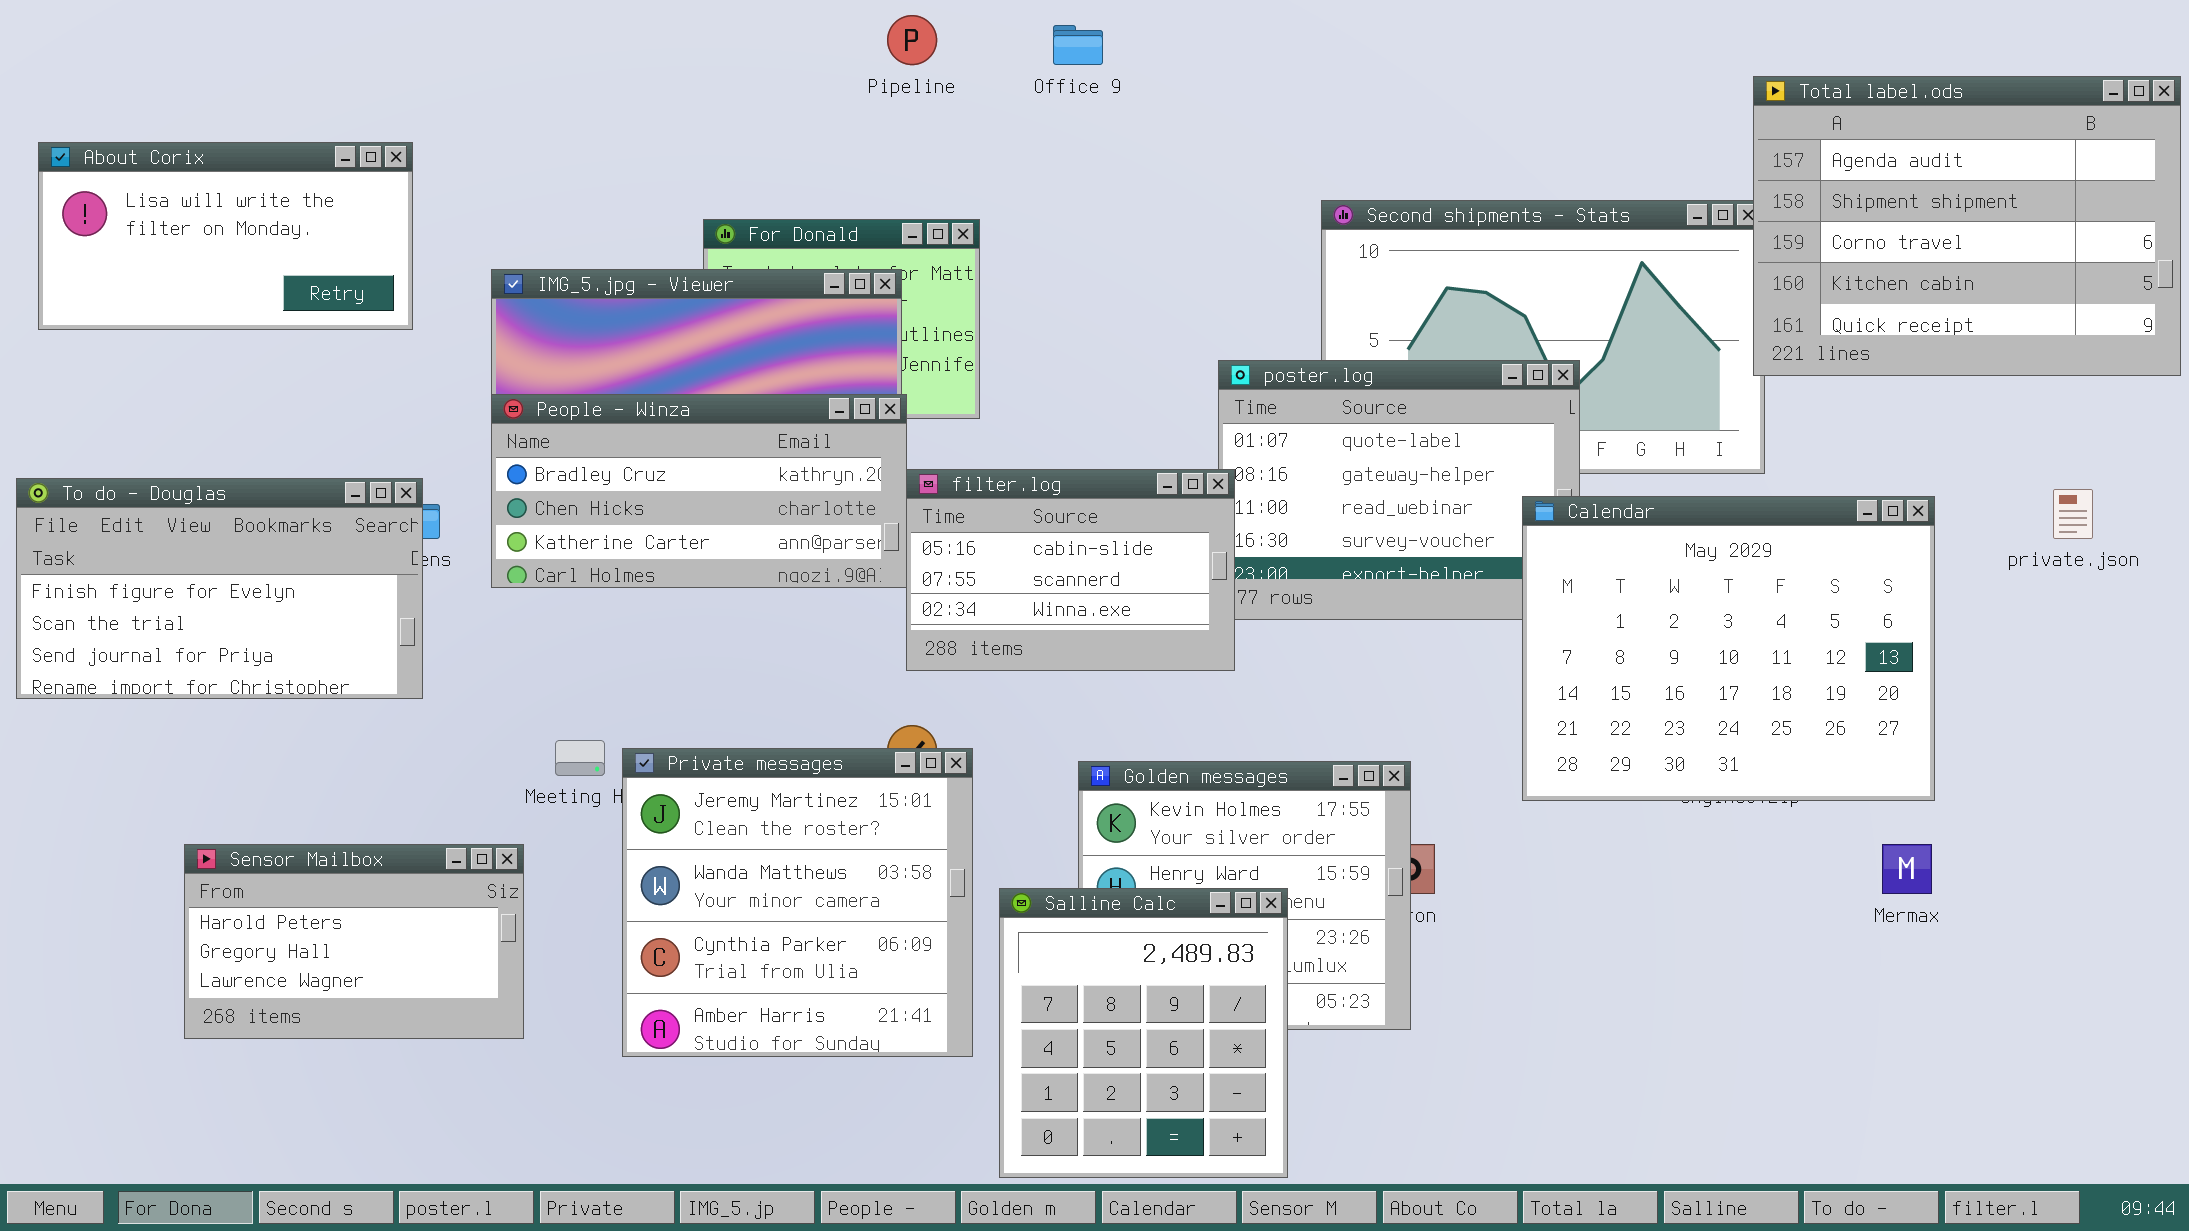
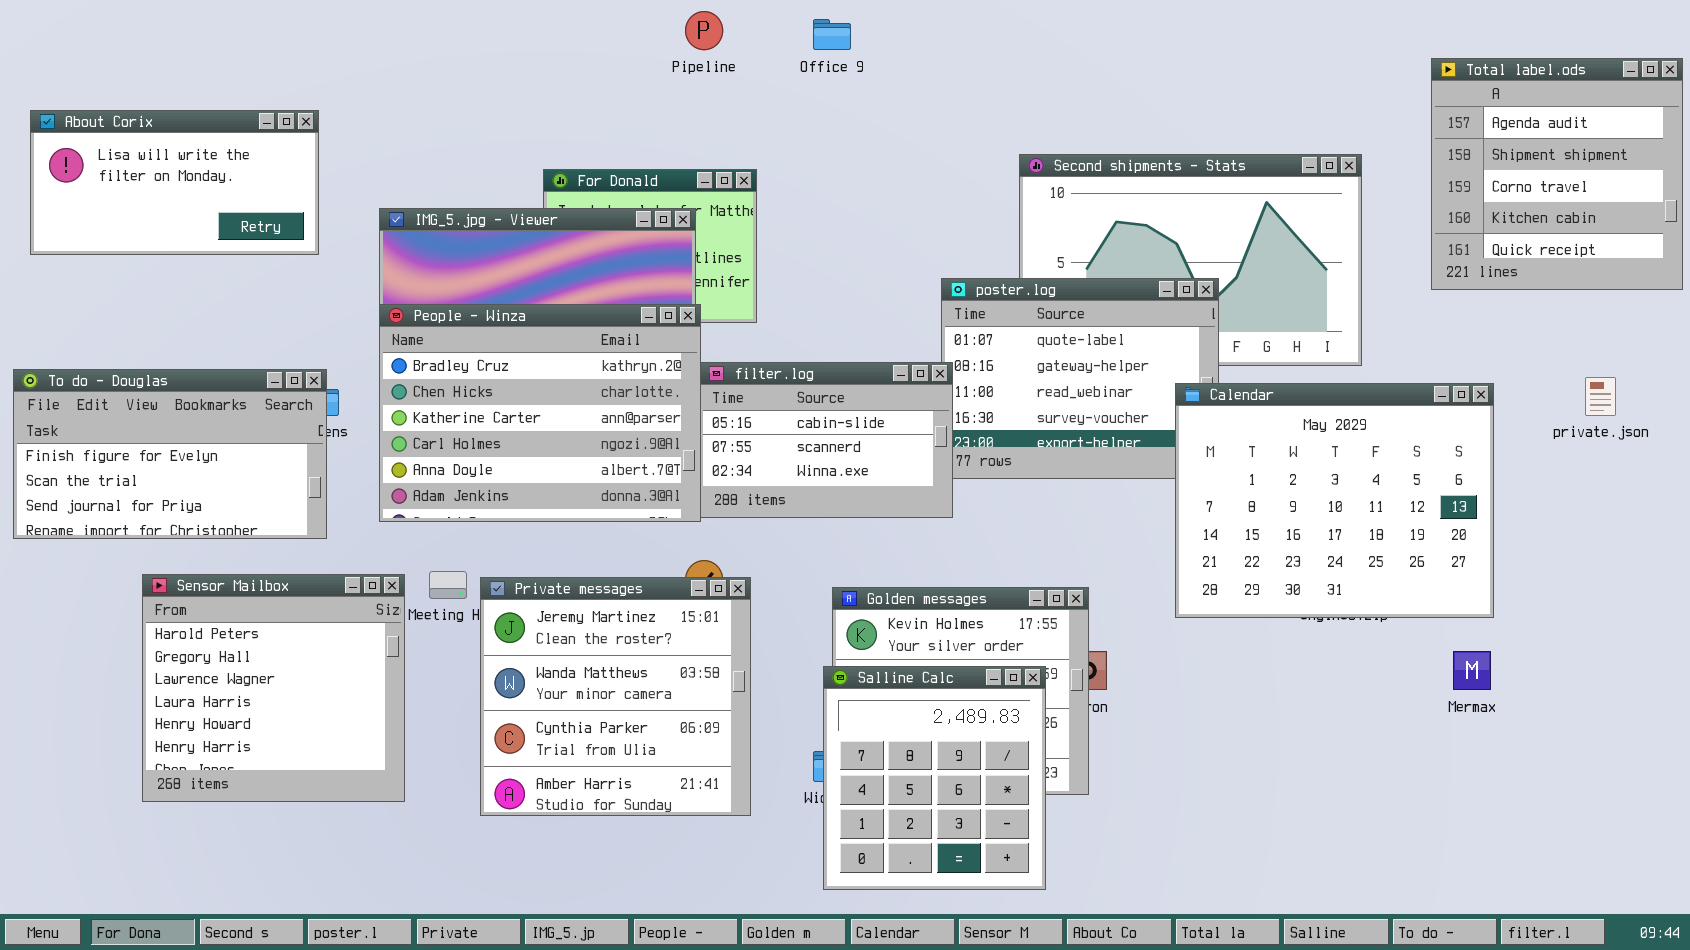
Total label.ods: [1753,76,2181,376] -> [1431,58,1683,290], resized
People - Winza: [491,394,907,588] -> [379,304,701,522], resized
Sensor Mailbox: [184,844,524,1039] -> [142,574,405,802], resized
Salline Calc: [999,888,1288,1178] -> [823,666,1046,890], moved

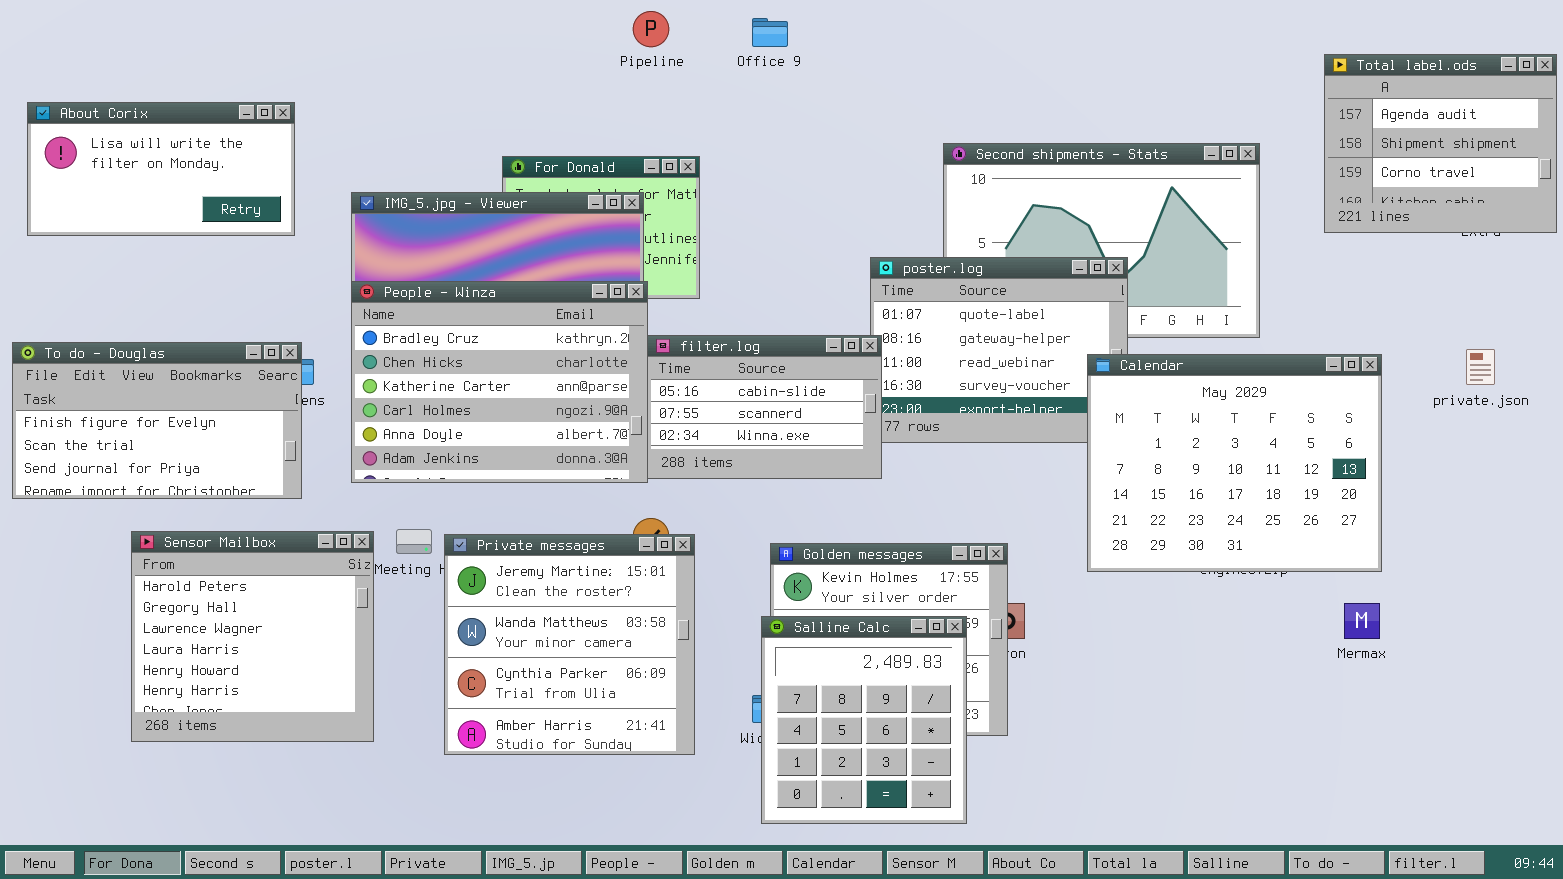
Total label.ods: [1431,58,1683,290] -> [1324,54,1557,233], resized

